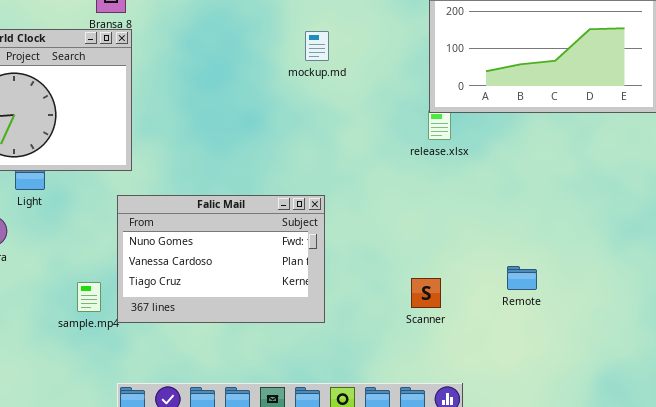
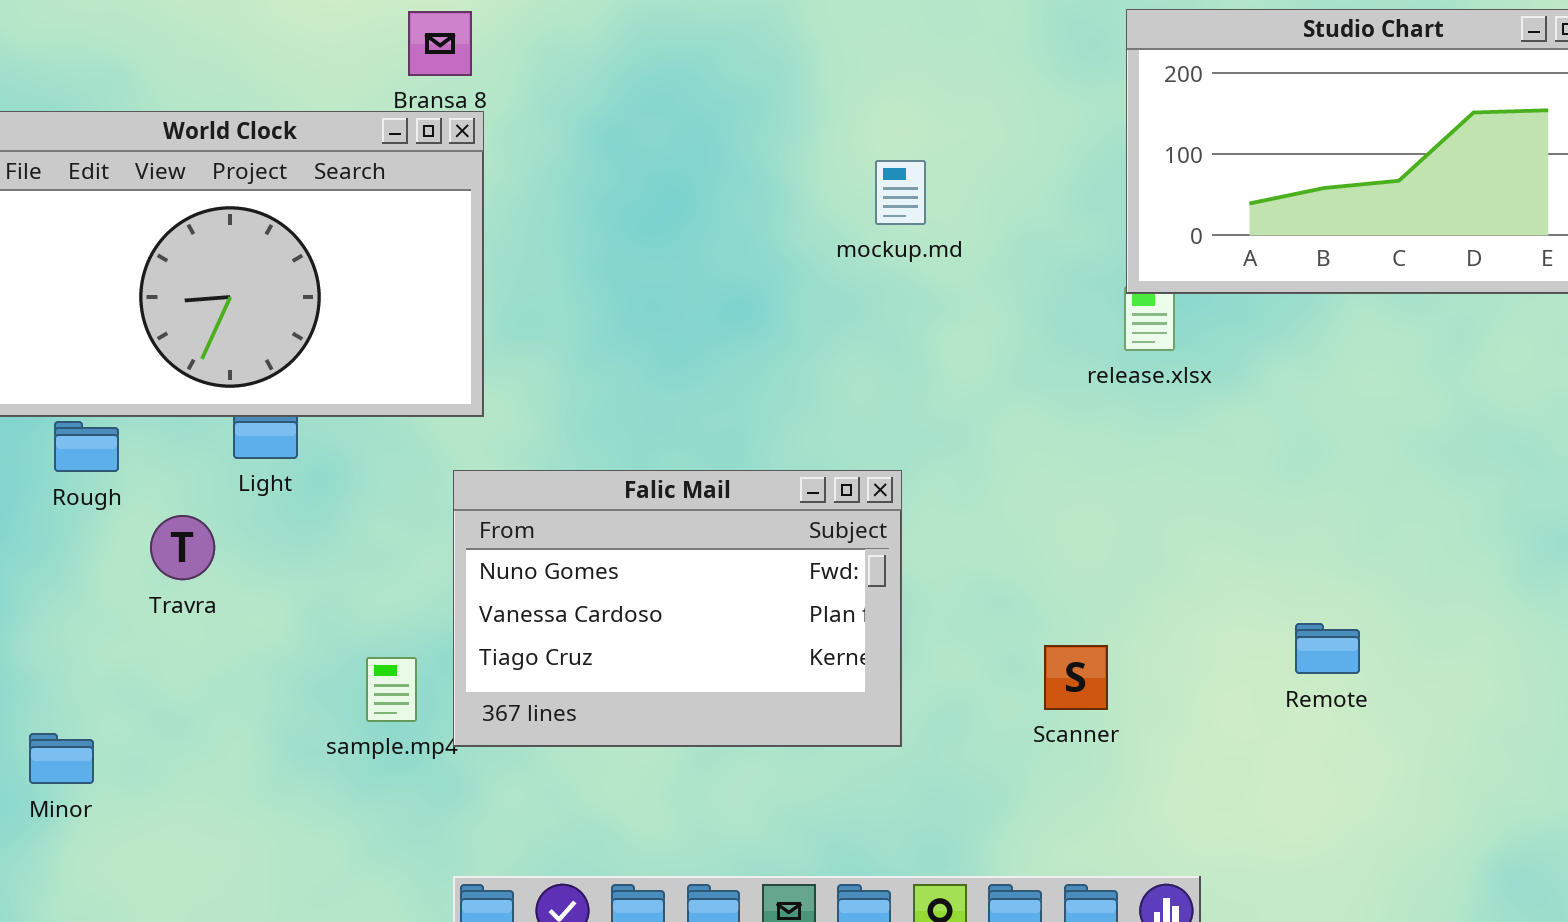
mockup.md: [305,31,329,61] -> [875,160,926,225], moved
Scanner: [411,278,441,308] -> [1044,645,1108,710], moved

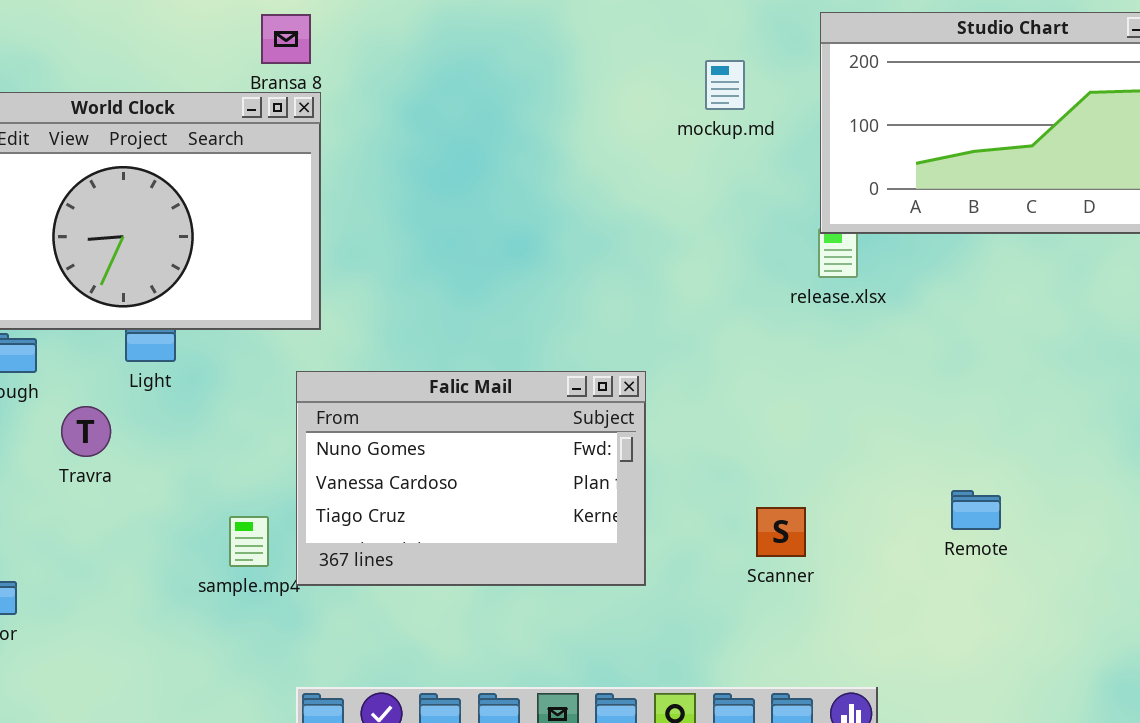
mockup.md: [875,160,926,225] -> [705,60,745,110], moved

